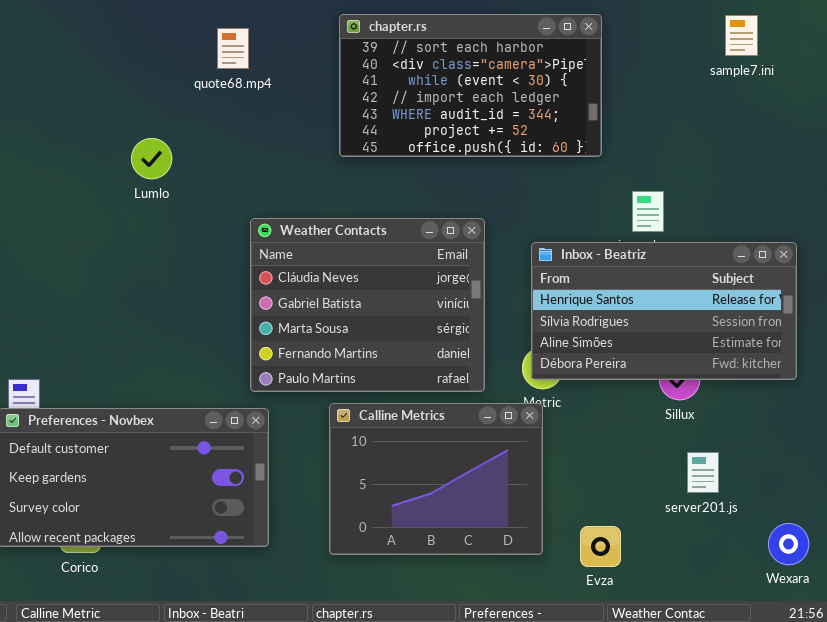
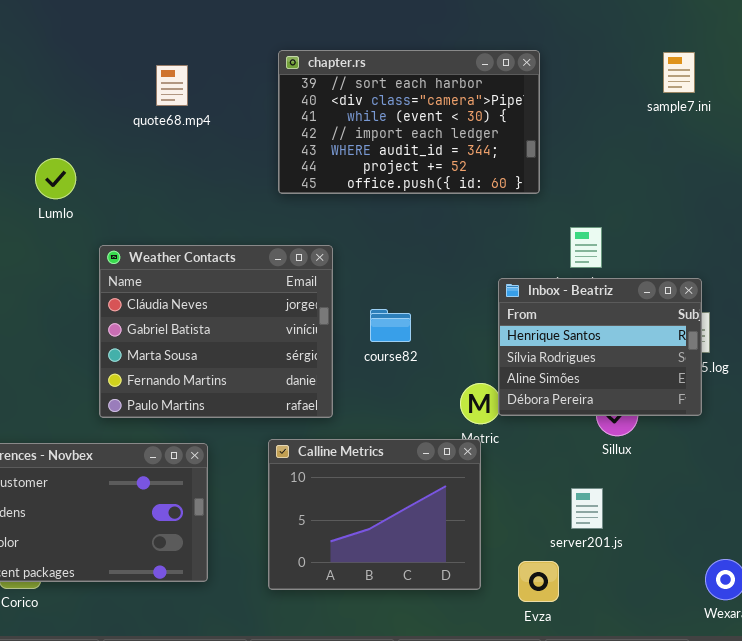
Lumlo: [131,138,172,179] -> [35,158,76,199], moved
Weather Contacts: [250,218,485,392] -> [99,245,333,418], moved
Inbox - Beatriz: [531,242,797,380] -> [498,278,702,416], moved, resized
server201.js: [687,452,719,493] -> [571,488,603,529], moved

